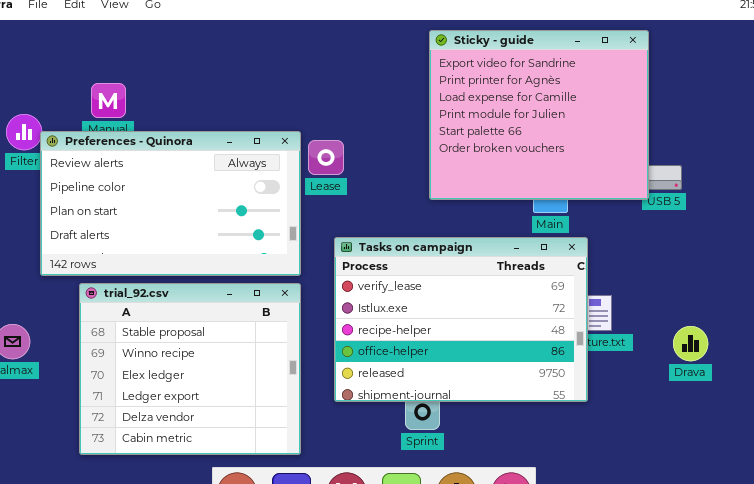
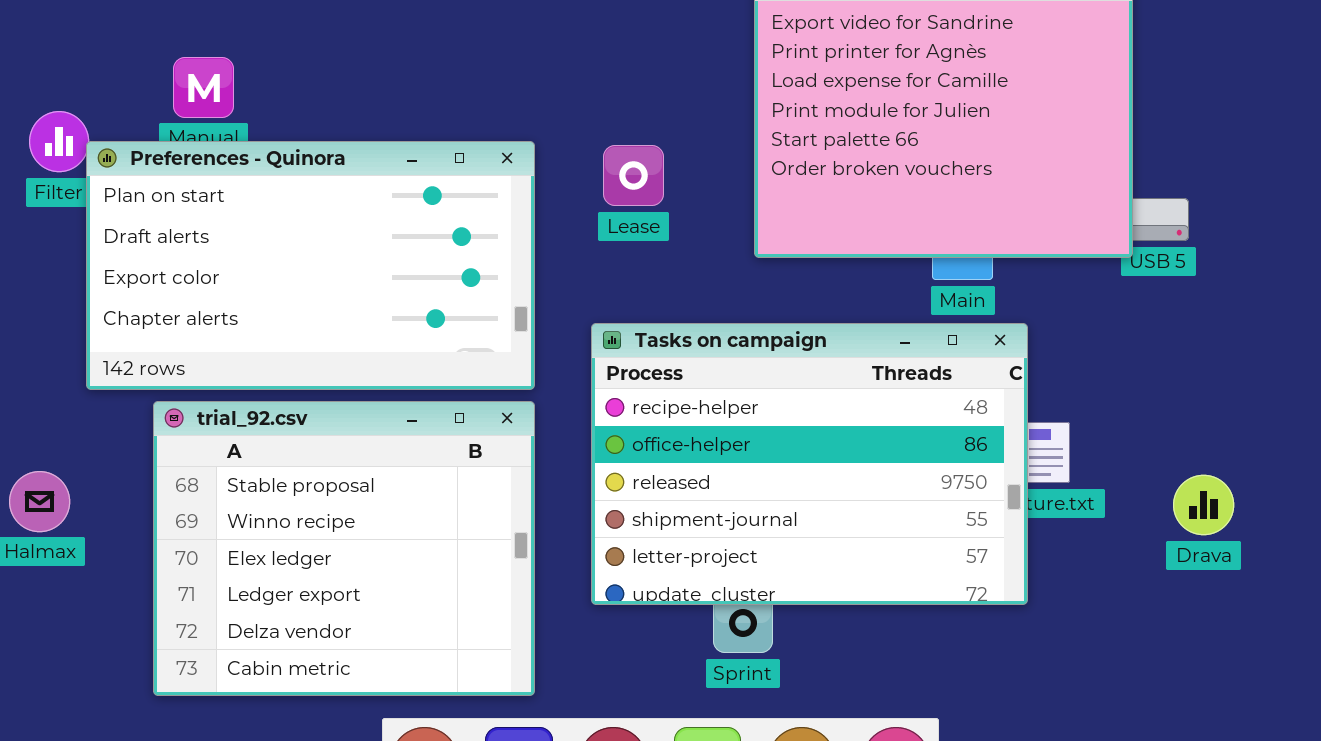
Preferences - Quinora: [40,131,301,276] -> [86,141,535,390], scrolled down 2 rows
Lease: [308,140,344,175] -> [603,145,664,206], moved
Tasks on campaign: [334,237,588,402] -> [591,323,1028,605], scrolled down 2 rows

